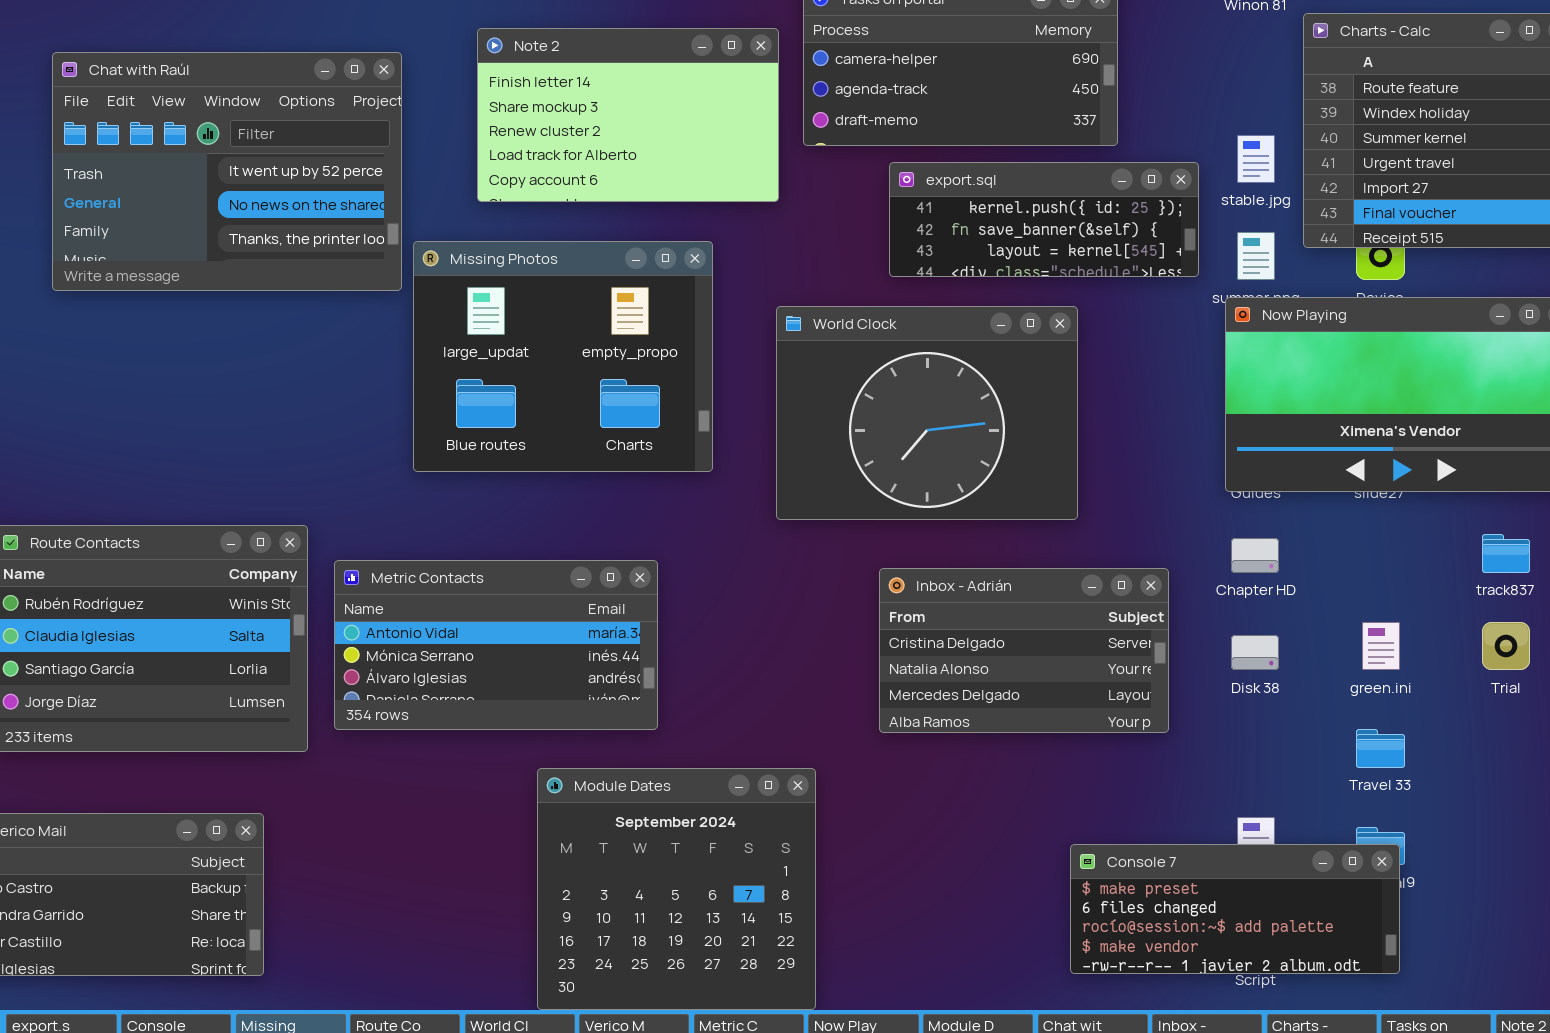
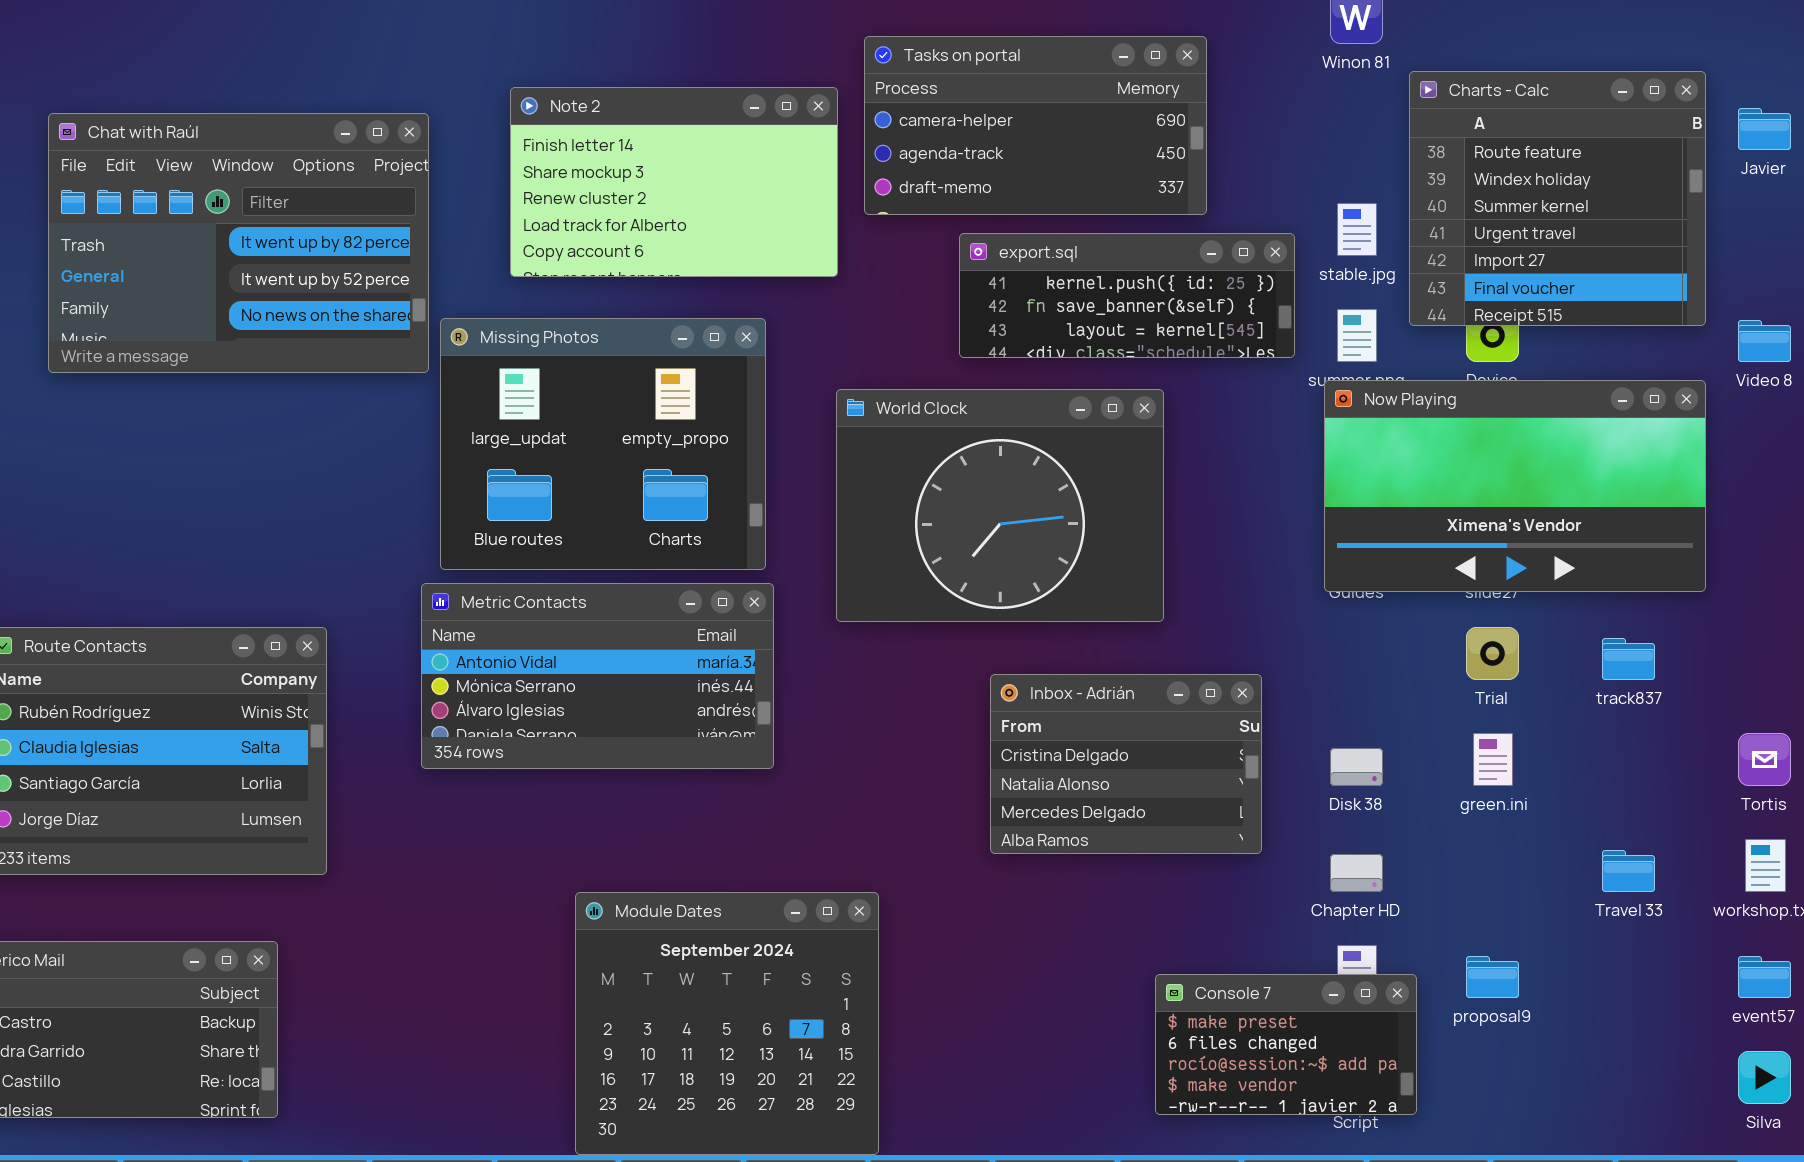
Chat with Raúl: [52,52,402,291] -> [48,113,429,373], scrolled up 1 row
Chapter HD: [1231,538,1279,573] -> [1330,854,1383,892], moved
Metric Contacts: [334,560,658,730] -> [421,583,774,769], moved
Inbox - Adrián: [879,568,1169,733] -> [990,674,1262,854], resized
Trial: [1482,622,1530,670] -> [1466,627,1519,680], moved
Travel 33: [1356,729,1405,768] -> [1602,850,1655,892], moved
Console 7: [1070,844,1400,974] -> [1155,974,1417,1115], resized

